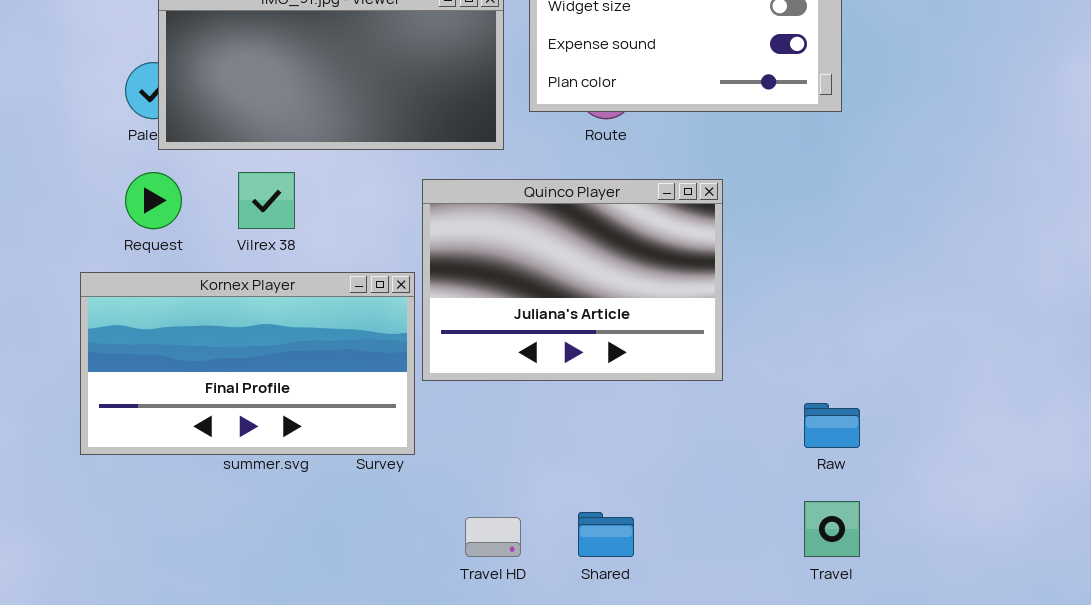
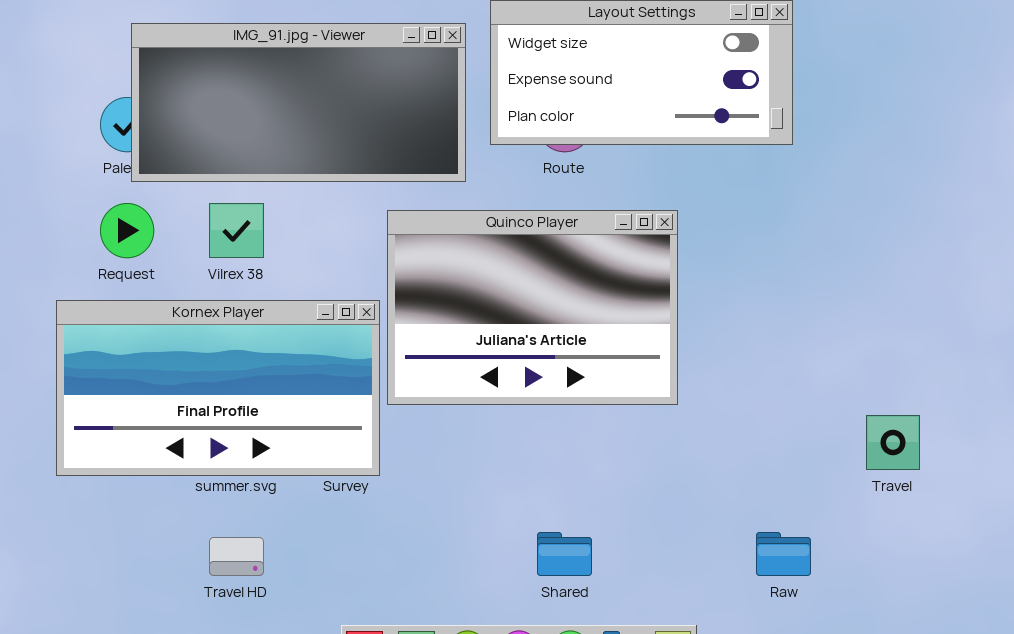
Raw: [804,403,860,448] -> [756,532,811,576], moved
Travel: [804,501,860,557] -> [866,415,920,470], moved
Travel HD: [465,517,521,557] -> [209,537,264,576], moved

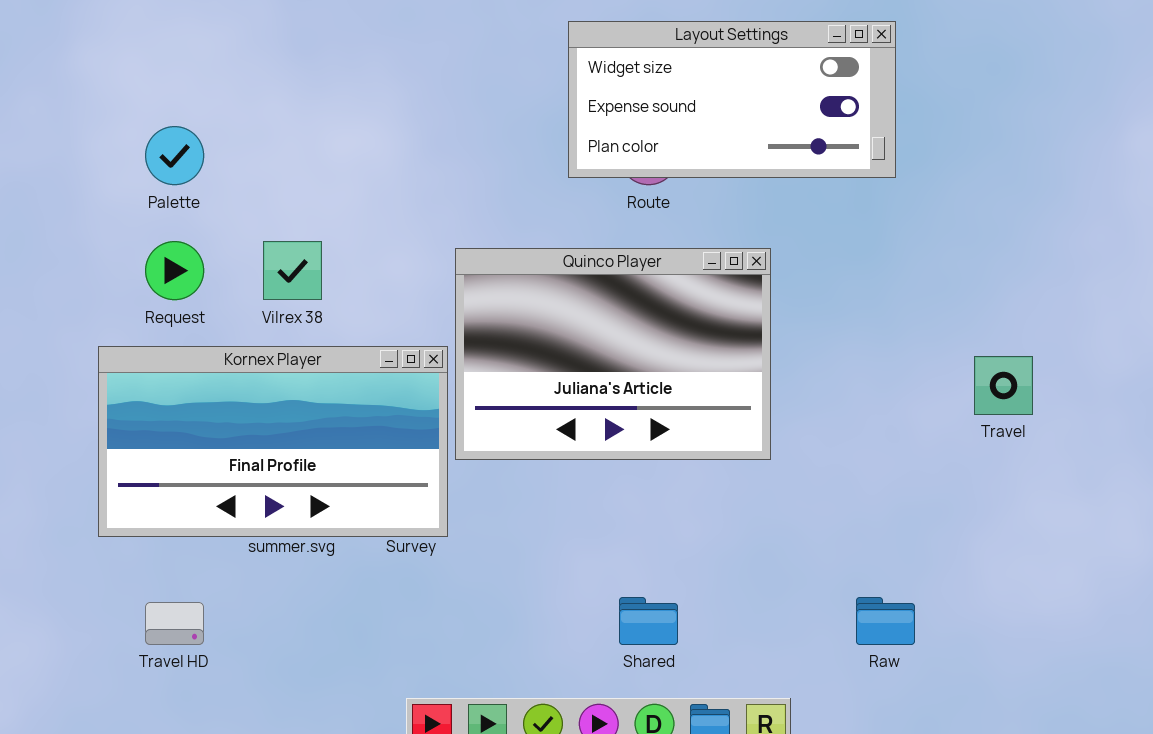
IMG_91.jpg - Viewer: [131,23,466,182] -> none, closed
Travel: [866,415,920,470] -> [974,356,1033,415], moved
Travel HD: [209,537,264,576] -> [145,602,204,645], moved

